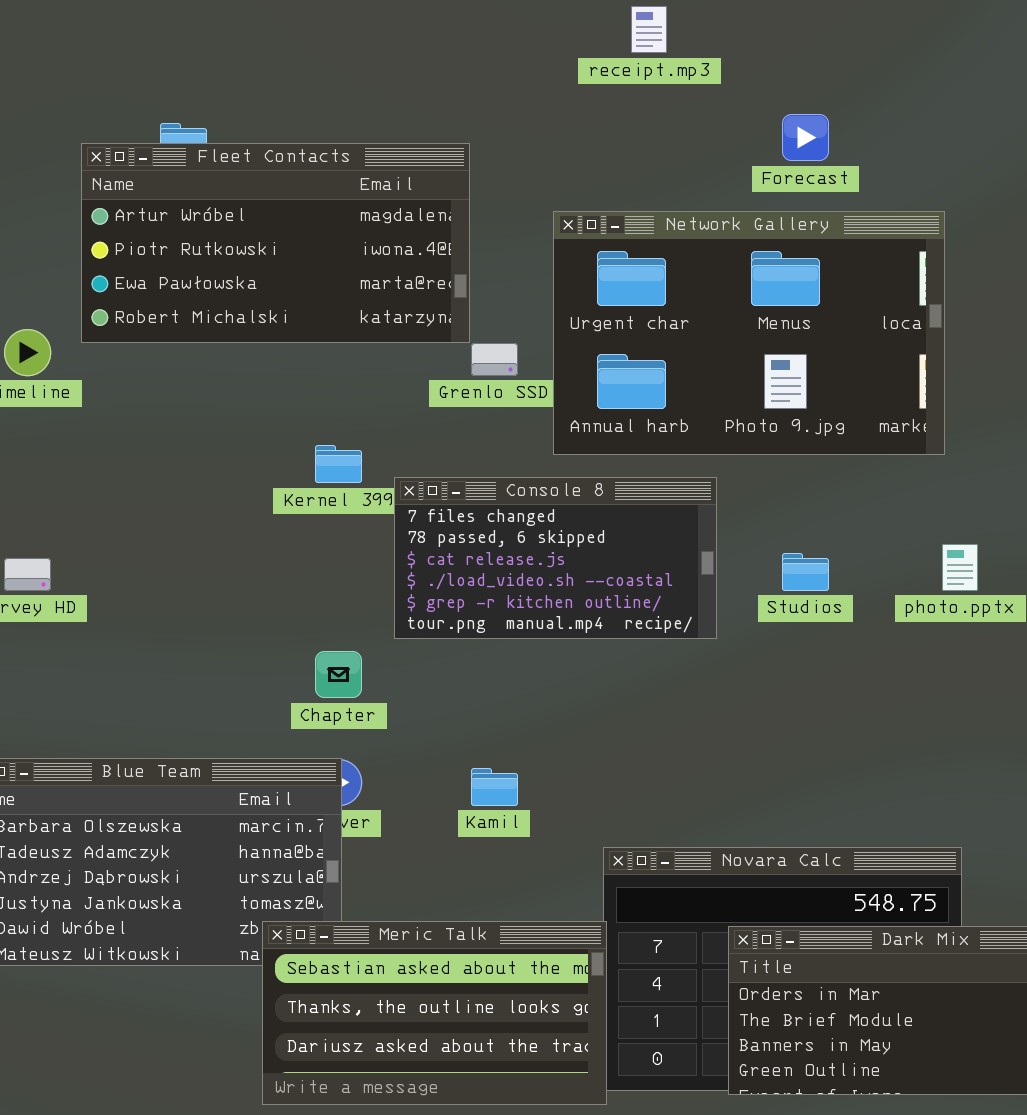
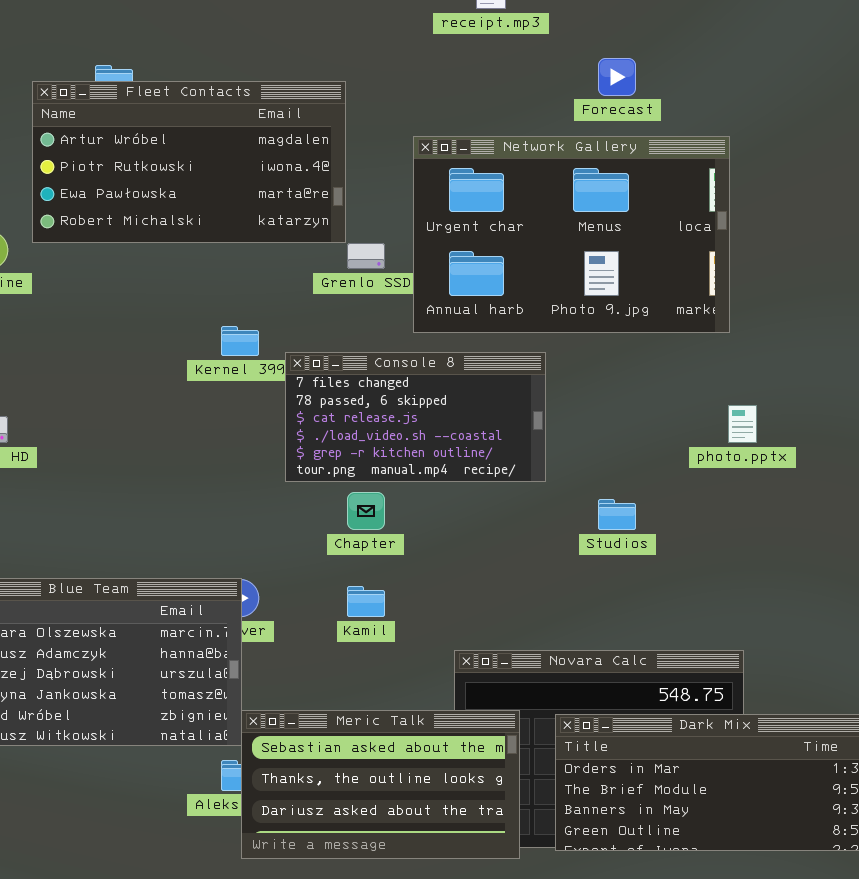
Studios: [782,553,829,591] -> [598,499,636,530], moved
Chapter: [315,651,362,698] -> [347,492,385,530], moved
Meric Talk: [262,921,607,1105] -> [241,710,520,859], moved

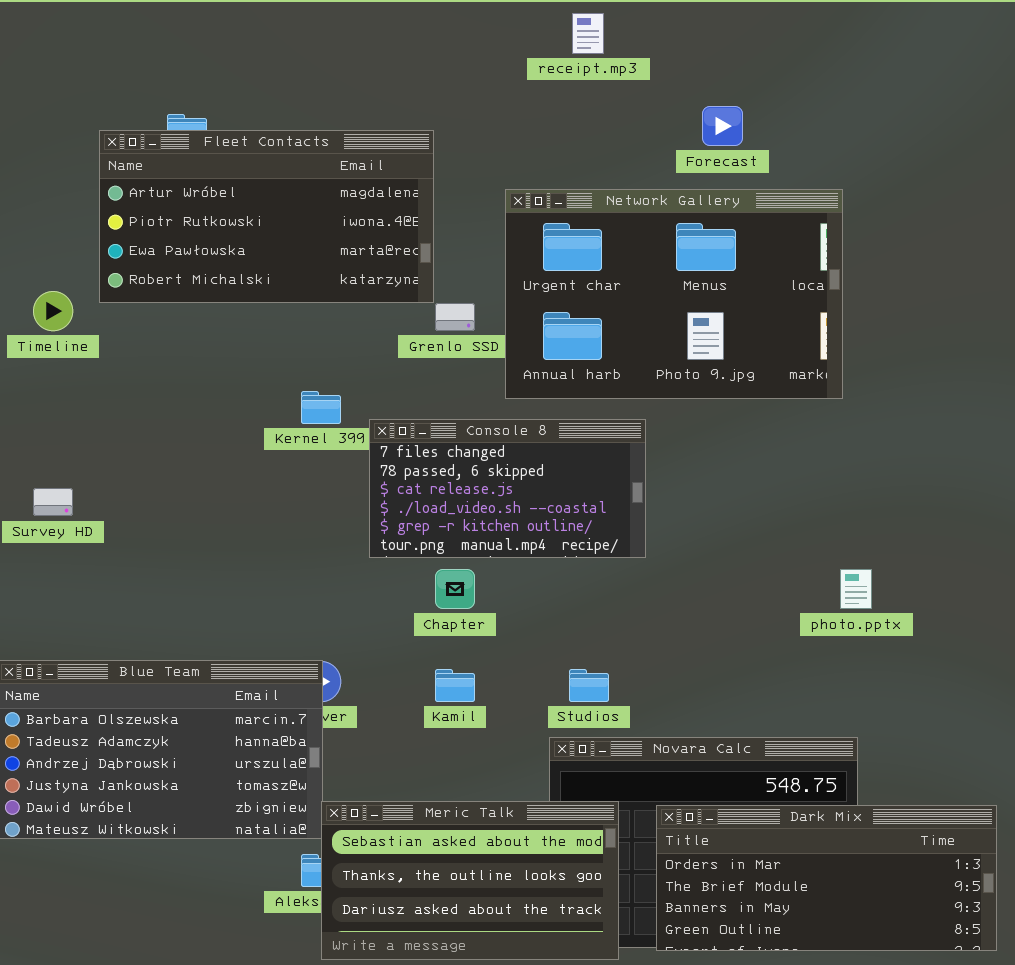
photo.pptx: [728,405,757,443] -> [840,569,872,609], moved
Studios: [598,499,636,530] -> [569,669,609,702], moved

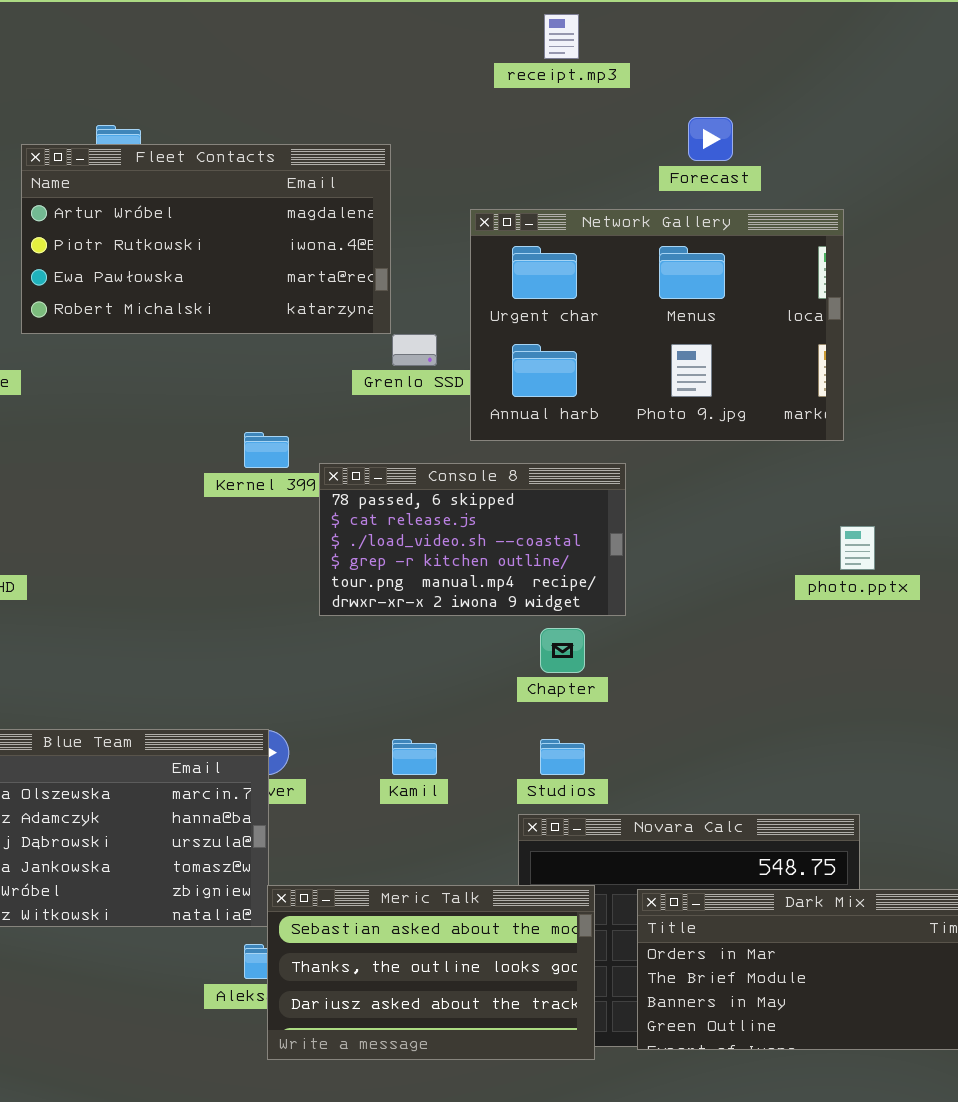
Console 8: [369,419,646,558] -> [319,463,626,616], scrolled down 1 row
Chapter: [435,569,475,609] -> [540,628,585,673], moved
photo.pptx: [840,569,872,609] -> [840,526,875,570], moved

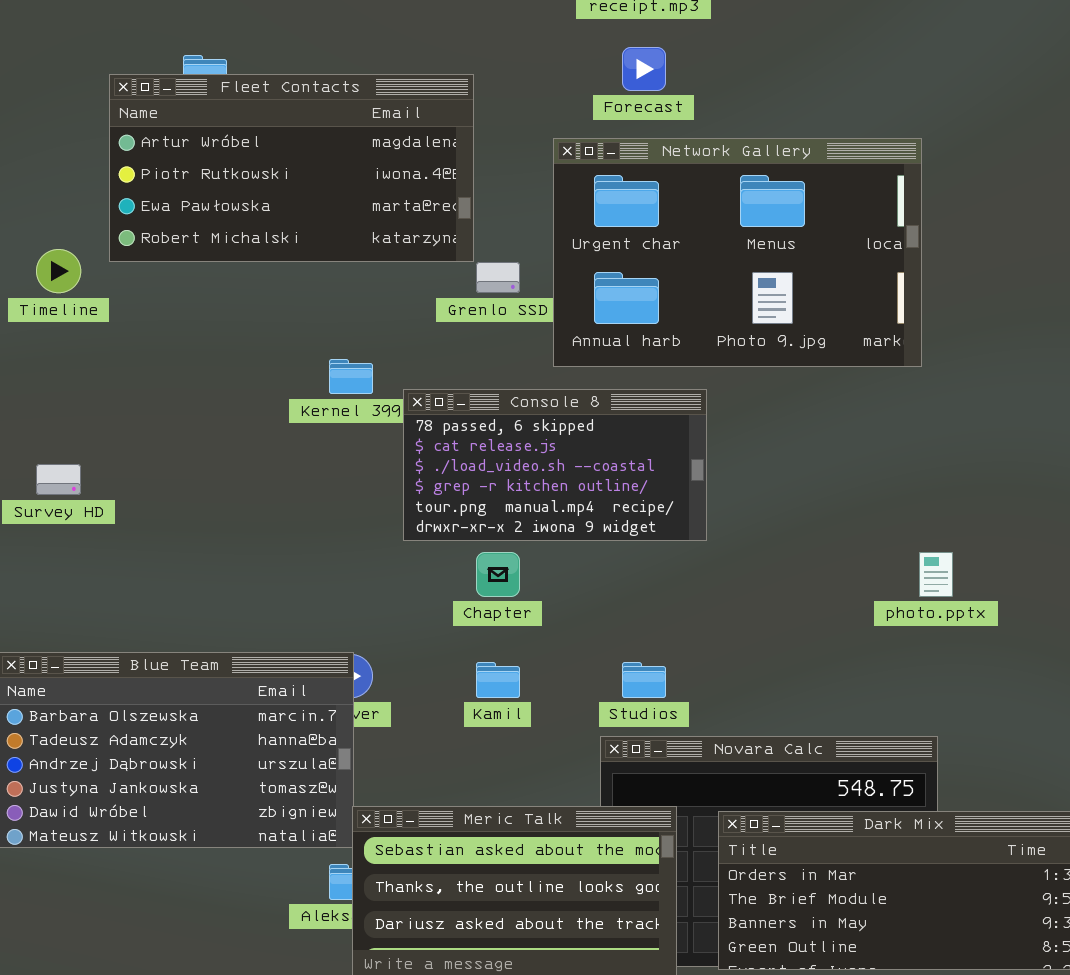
Forecast: [688,117,733,161] -> [622,47,666,91], moved
photo.pptx: [840,526,875,570] -> [919,552,953,597], moved
Chapter: [540,628,585,673] -> [476,552,520,597], moved

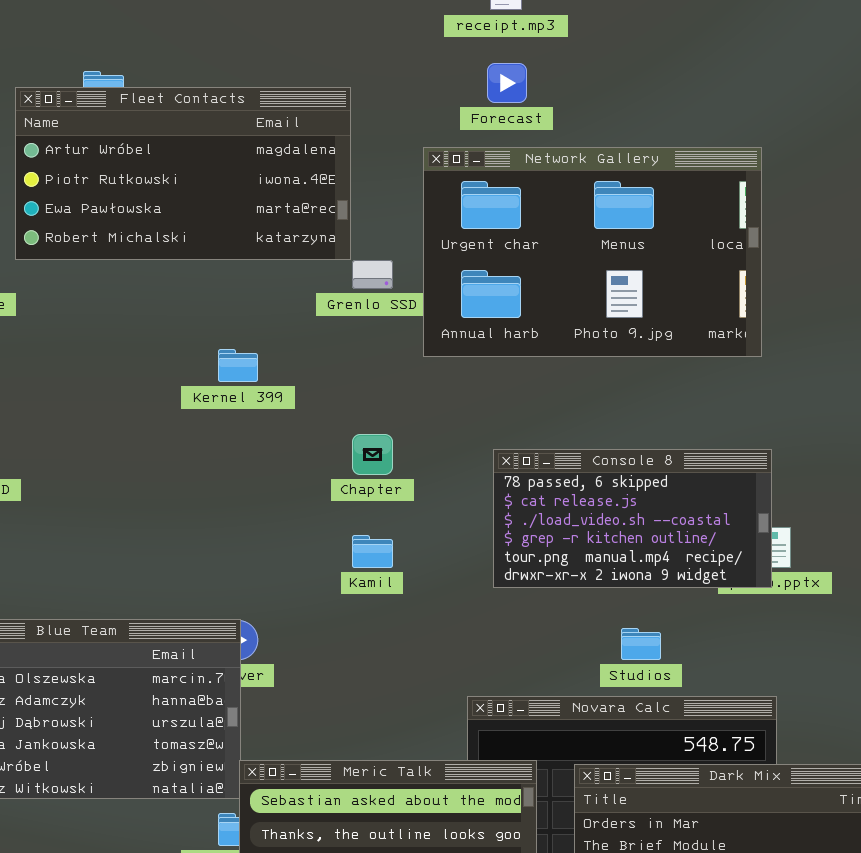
Console 8: [403,389,707,541] -> [493,449,772,588], moved
Chapter: [476,552,520,597] -> [352,434,393,475], moved
Kamil: [476,662,520,698] -> [352,535,393,568], moved
Studios: [622,662,666,698] -> [621,628,661,660], moved

